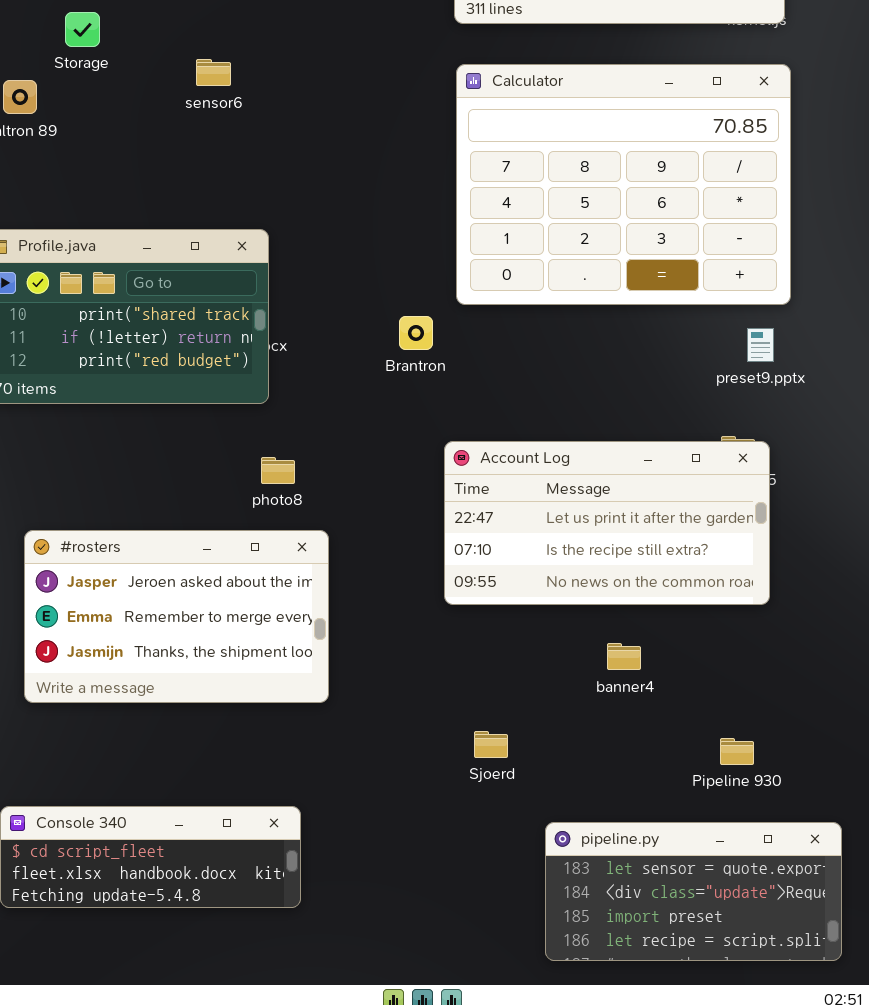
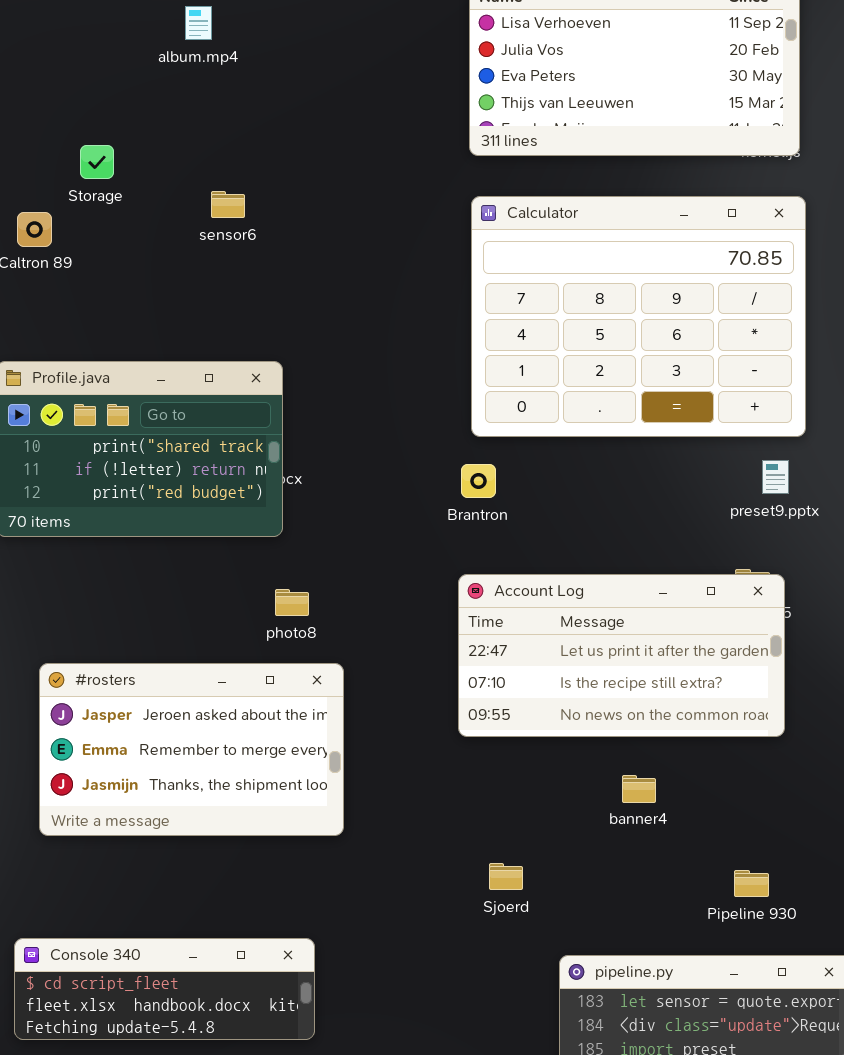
Brantron: [399,316,433,350] -> [461,464,496,498], moved

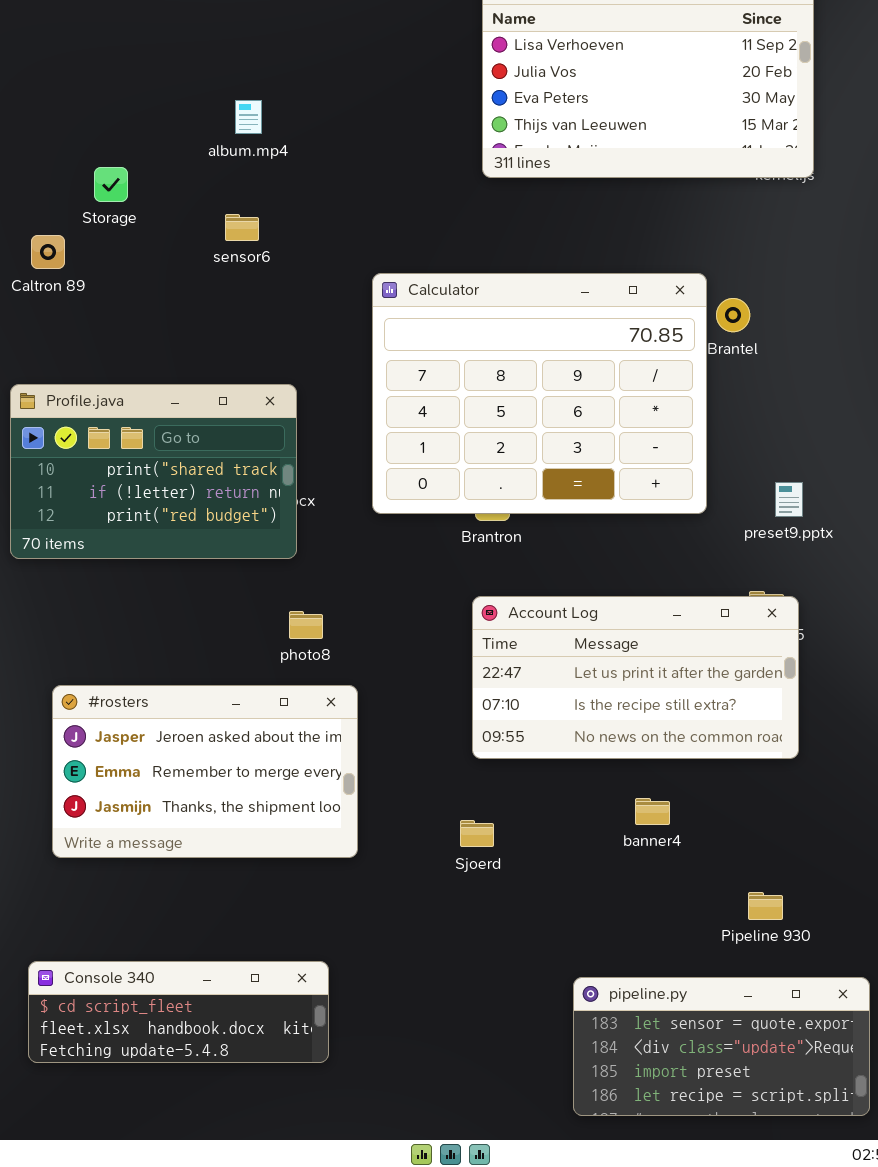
album.mp4: [185,6,212,40] -> [235,100,262,134], moved
Calculator: [471,196,806,437] -> [372,273,707,514], moved
Sjoerd: [489,863,523,890] -> [460,820,494,847], moved

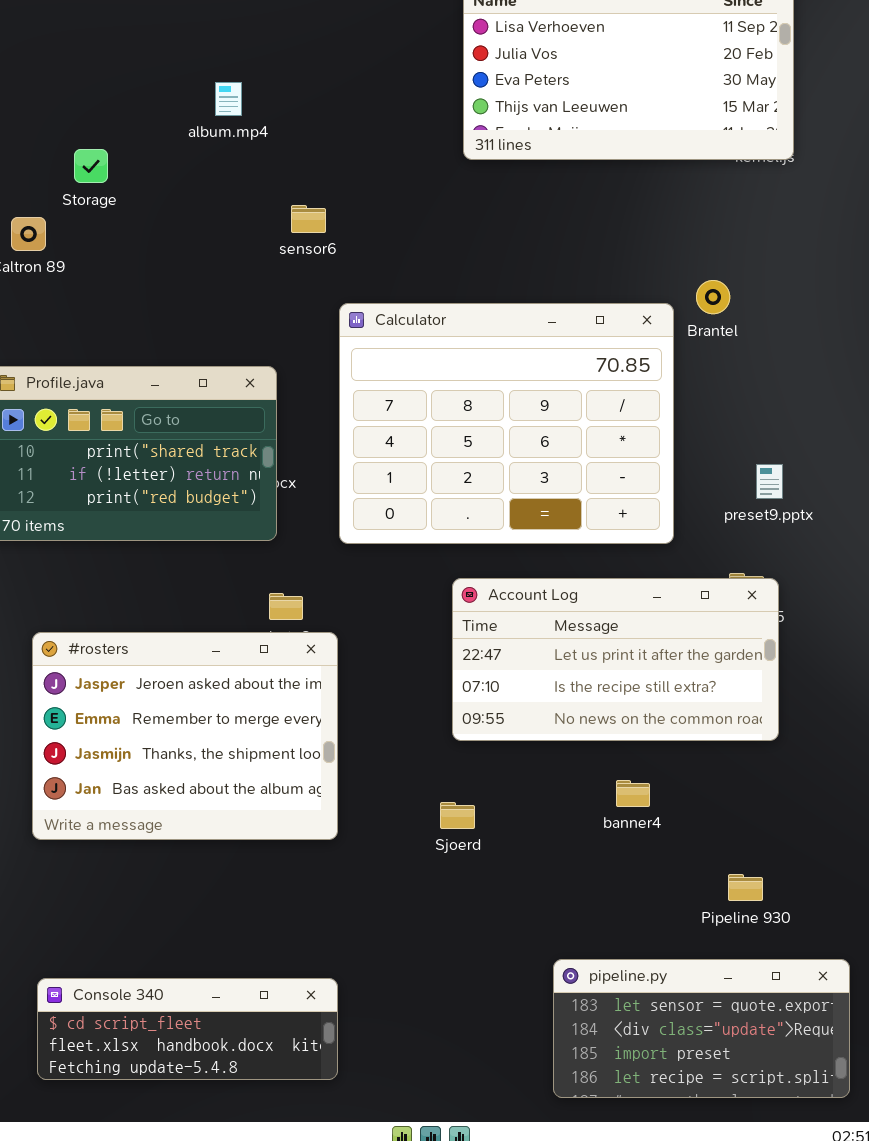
sensor6: [225,214,259,241] -> [291,205,326,233], moved
Calculator: [372,273,707,514] -> [339,303,674,544], moved
#rosters: [52,685,358,858] -> [32,632,338,840], resized
Console 340: [28,961,329,1063] -> [37,978,338,1080], moved

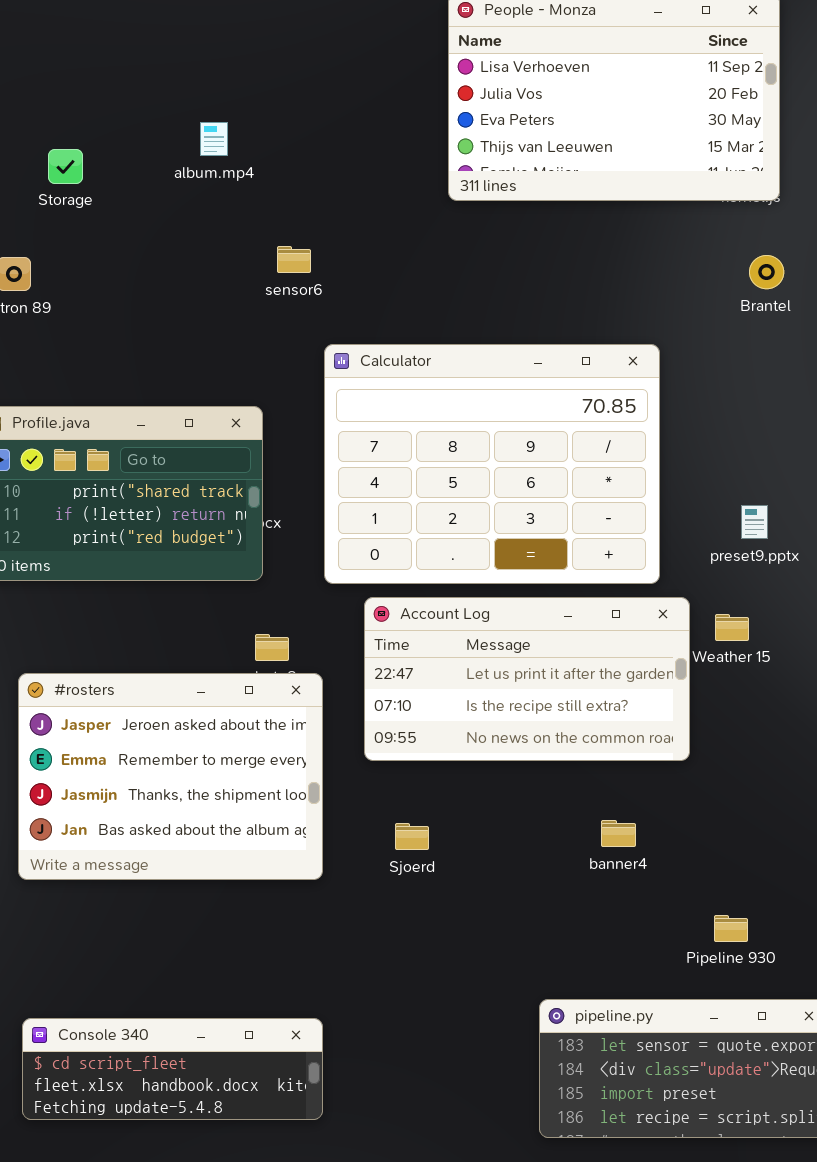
Storage: [74,149,108,183] -> [48,149,83,184], moved
Brantel: [696,280,730,314] -> [749,255,784,289], moved
Account Log: [452,578,779,741] -> [364,597,690,761], moved
Sjoerd: [440,802,475,829] -> [395,823,429,850], moved

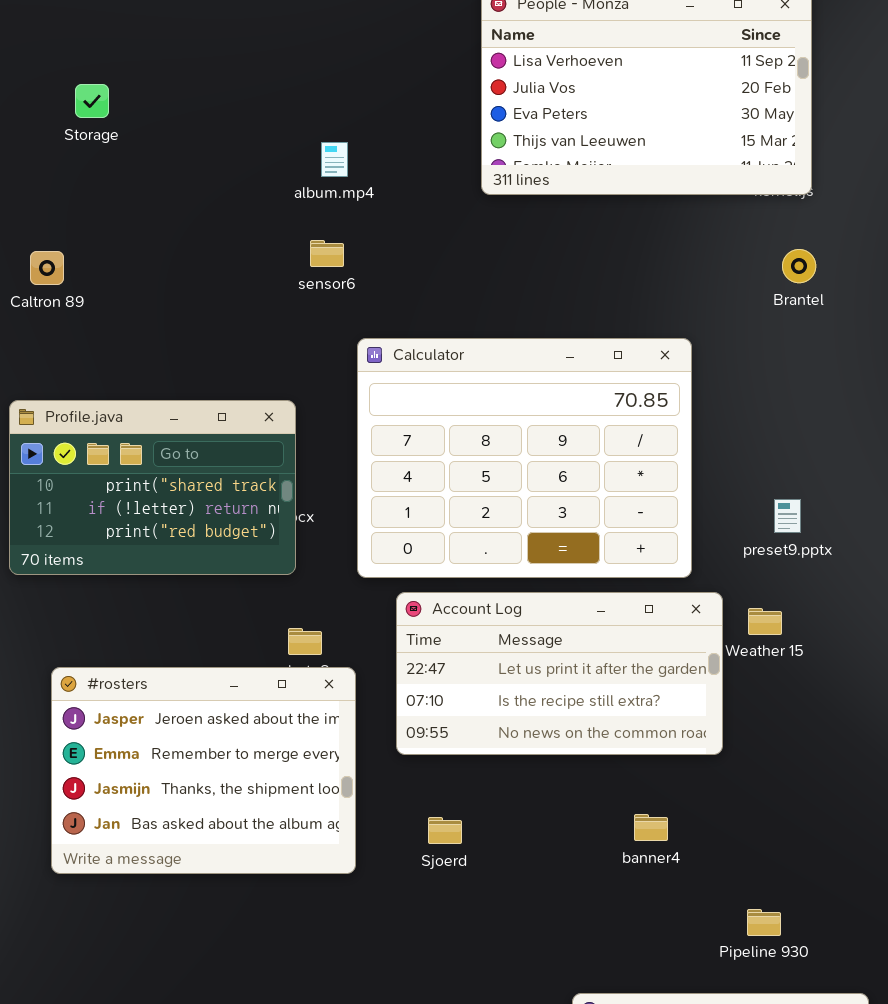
album.mp4: [200,122,228,156] -> [321,142,348,177], moved
Storage: [48,149,83,184] -> [75,84,109,118], moved

